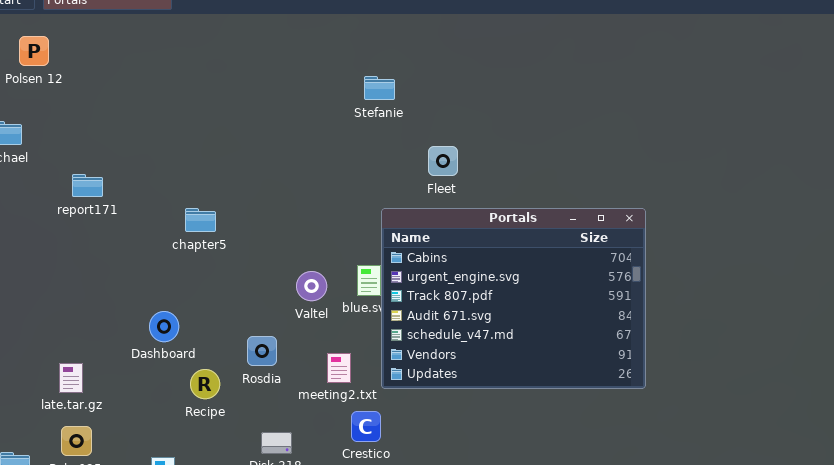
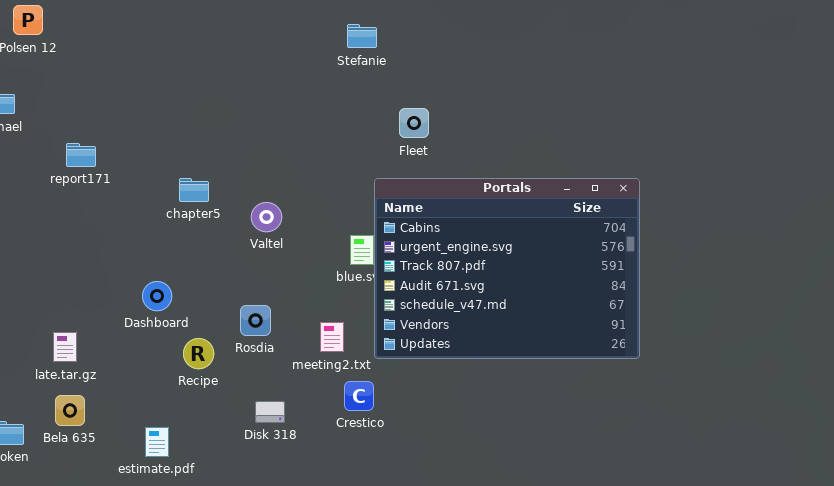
Stefanie: [364,76,395,100] -> [347,24,377,48], moved
Fleet: [428,146,458,176] -> [399,108,429,138], moved
Valtel: [296,271,327,301] -> [251,202,282,232], moved

